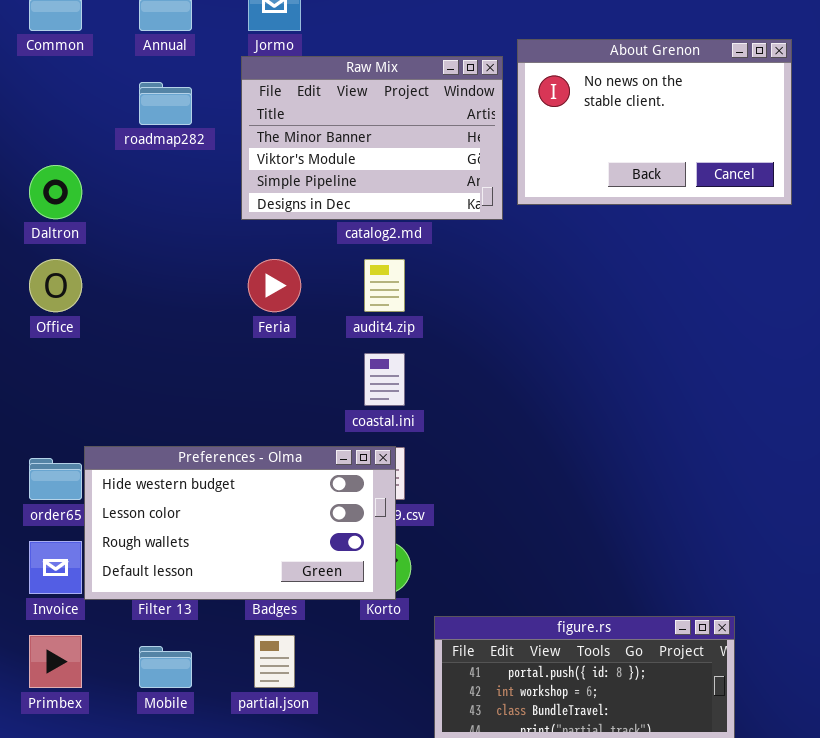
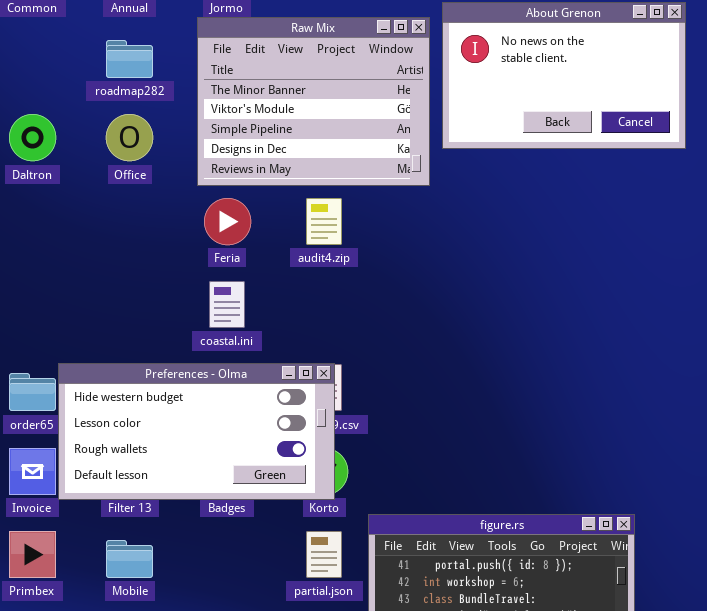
Raw Mix: [241,56,503,220] -> [197,17,430,186], resized
Office: [29,259,82,312] -> [106,114,153,161], moved
coastal.ini: [364,353,405,406] -> [209,281,245,328], moved
partial.json: [254,635,295,688] -> [306,531,342,578], moved

